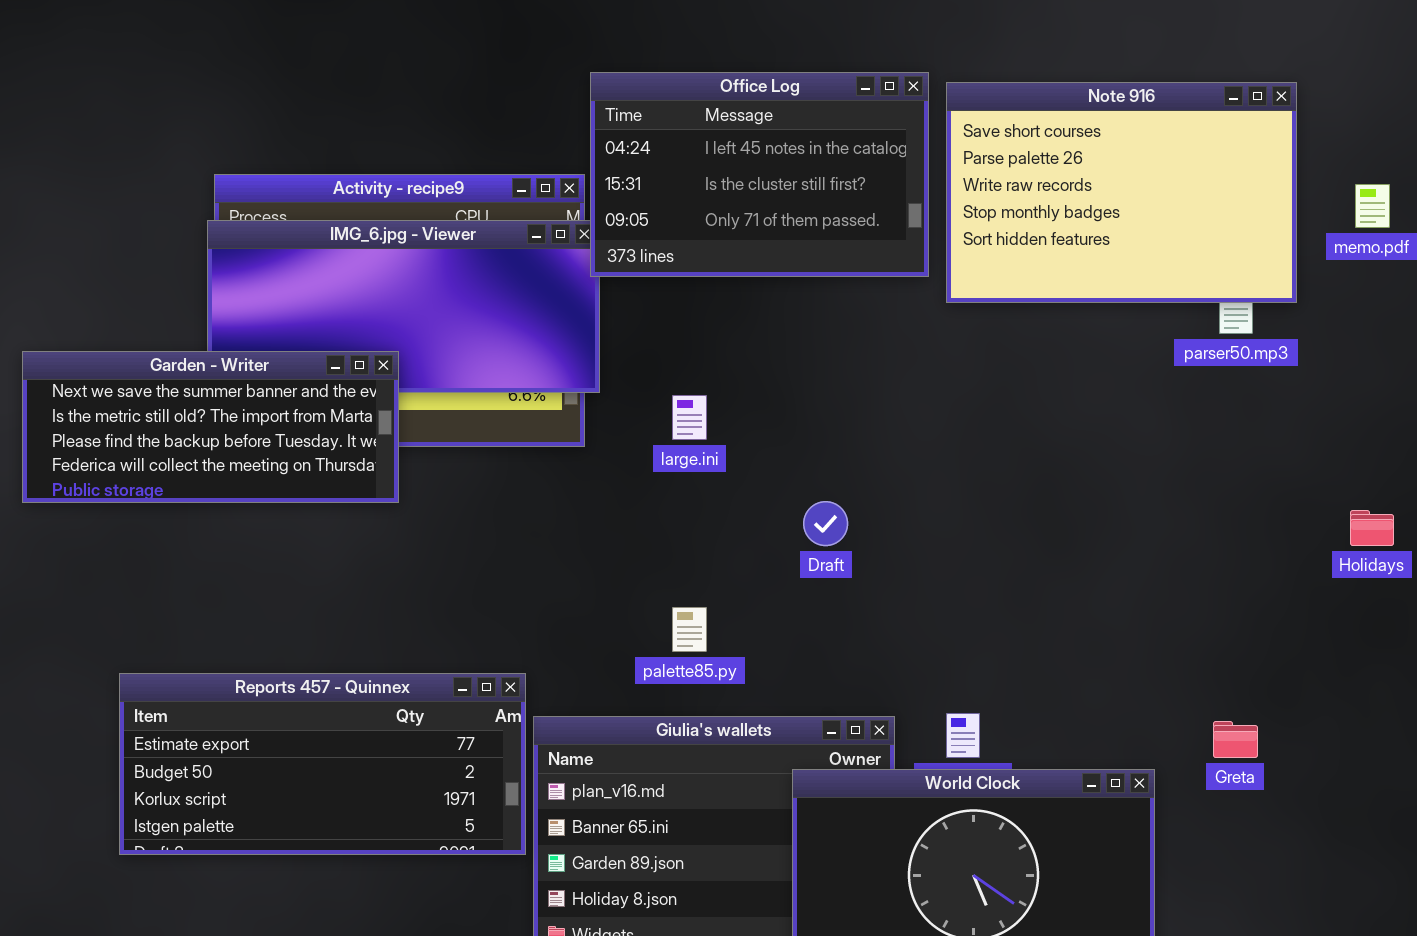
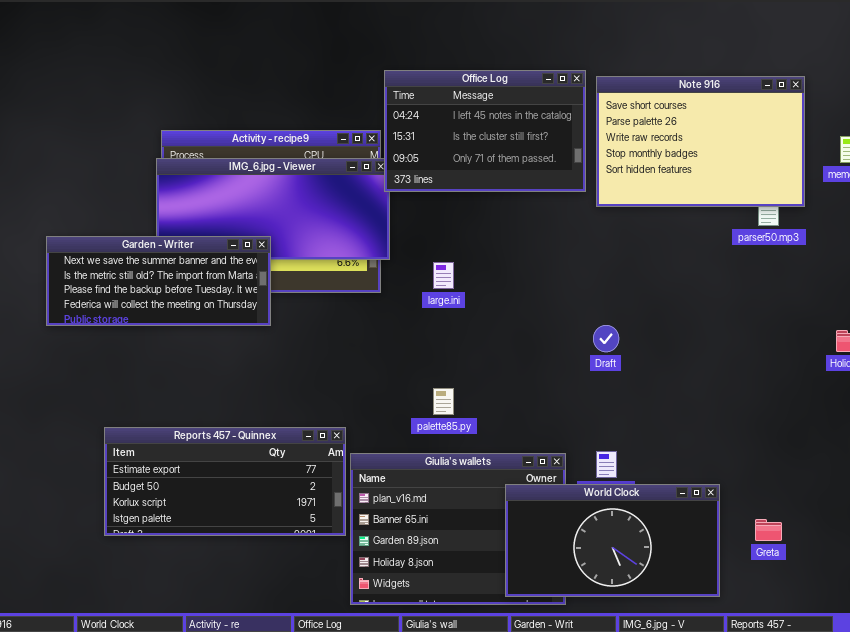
Draft: [803,501,848,546] -> [593,325,619,352], moved
Greta: [1213,721,1258,758] -> [755,519,782,541], moved

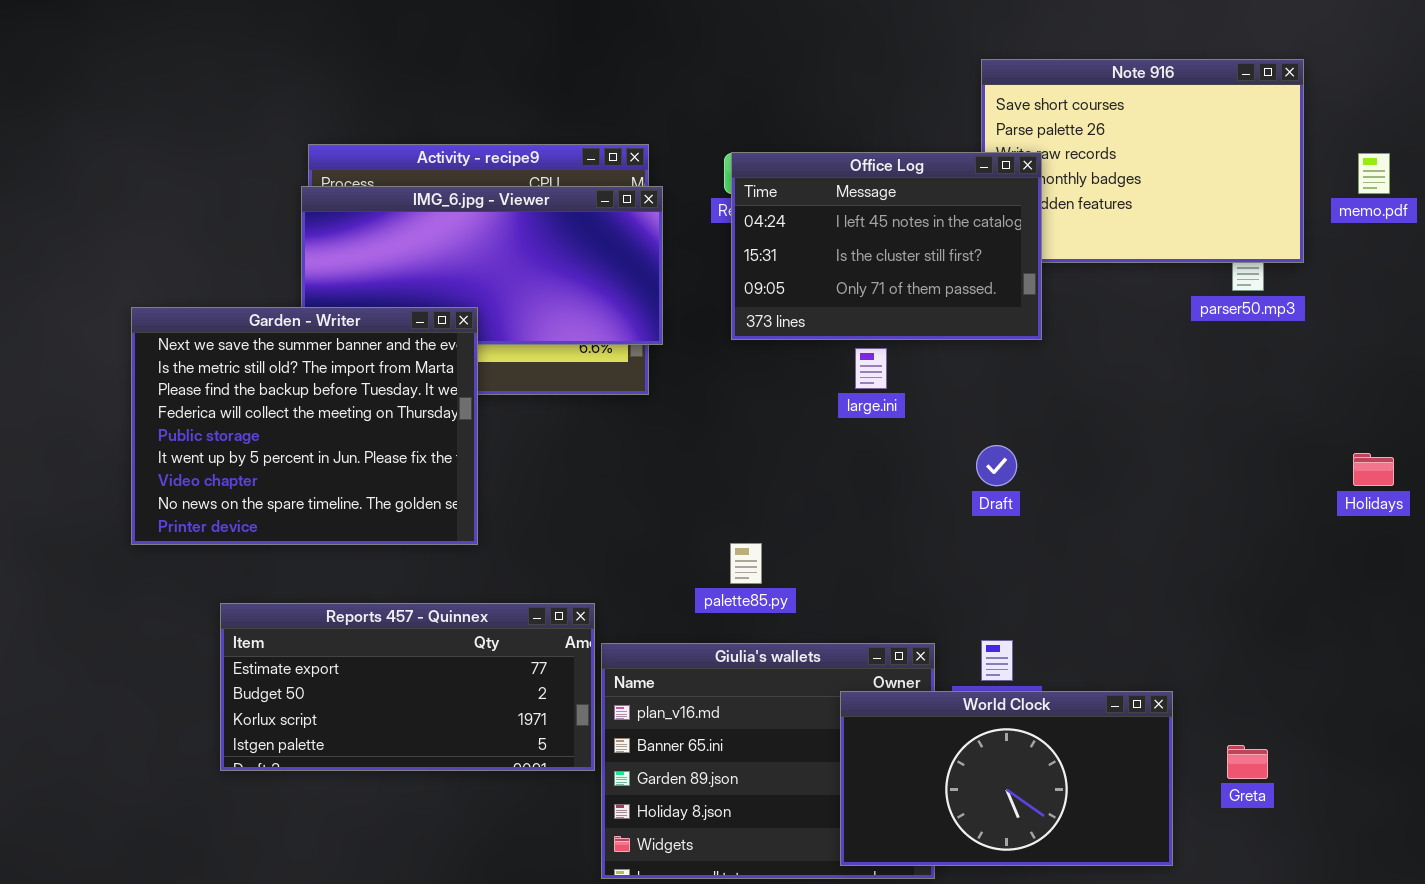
Office Log: [384,70,586,192] -> [731,152,1042,340], moved
Garden - Writer: [46,236,271,326] -> [131,307,478,545], resized
large.ini: [433,262,454,289] -> [855,348,887,389], moved

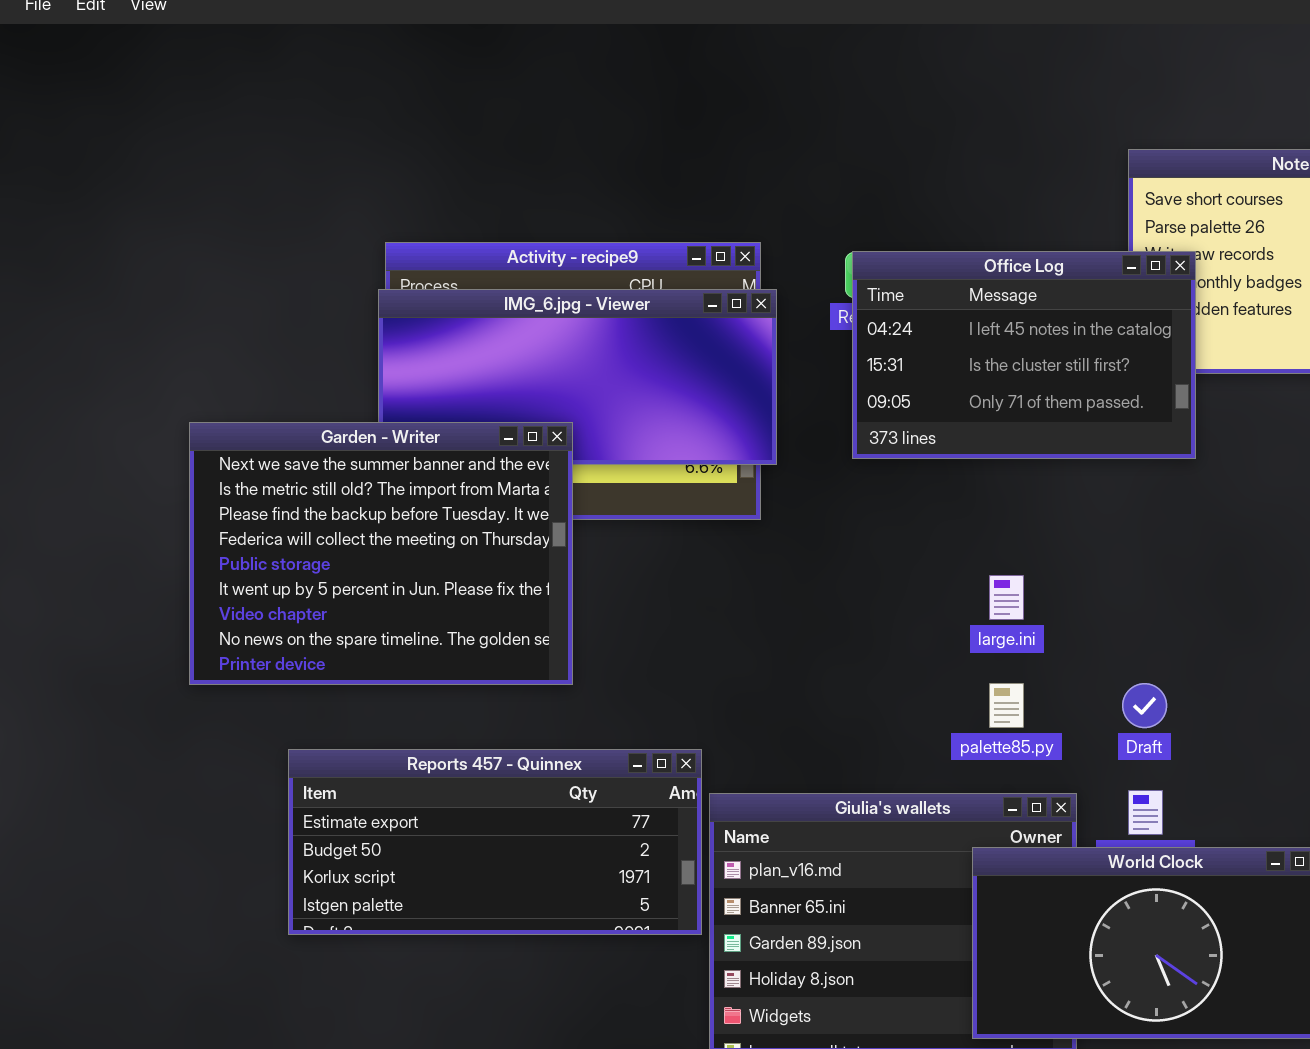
large.ini: [855,348,887,389] -> [989,575,1024,620], moved
Draft: [976,445,1017,486] -> [1122,683,1167,728], moved
palette85.py: [730,543,762,584] -> [989,683,1024,728], moved

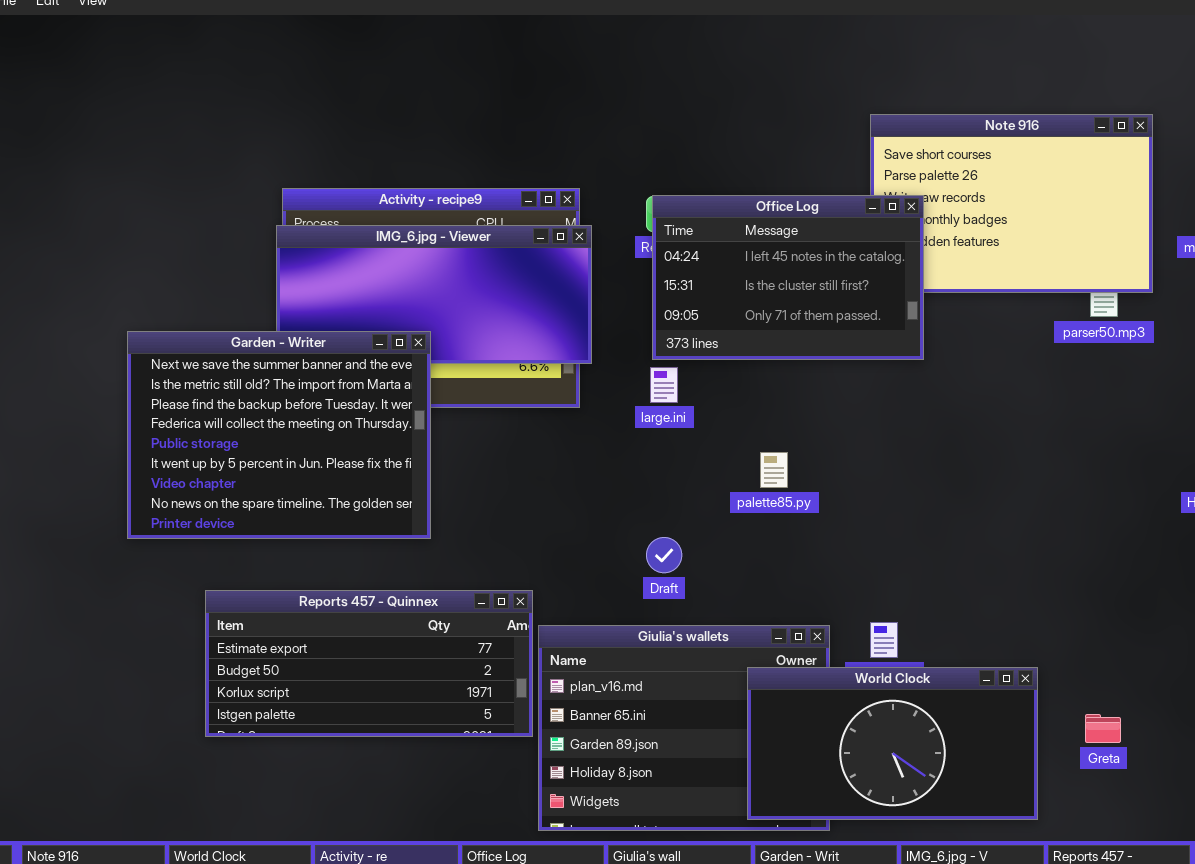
large.ini: [989,575,1024,620] -> [650,367,678,403], moved
palette85.py: [989,683,1024,728] -> [760,452,788,488], moved
Draft: [1122,683,1167,728] -> [646,537,682,573], moved

